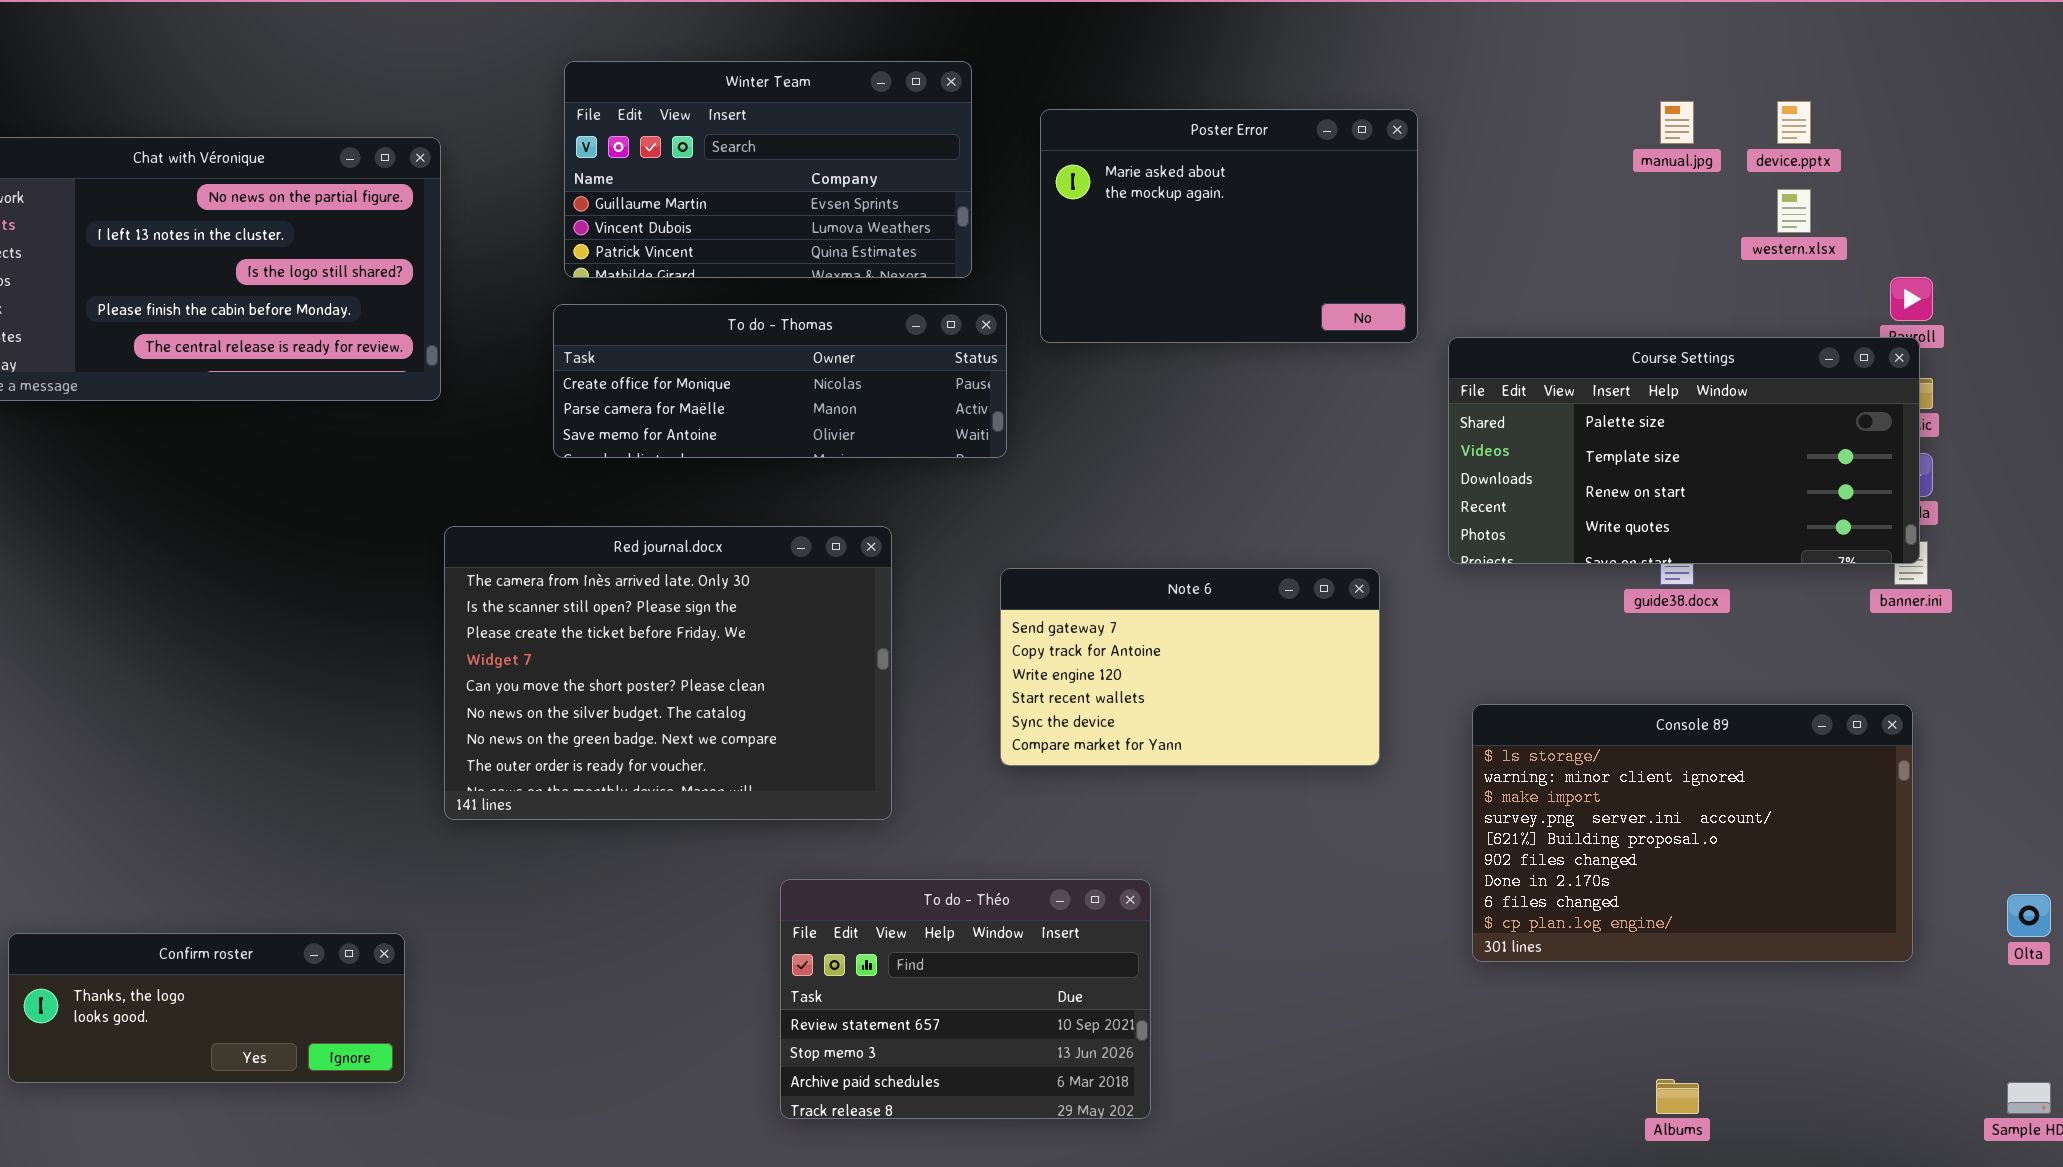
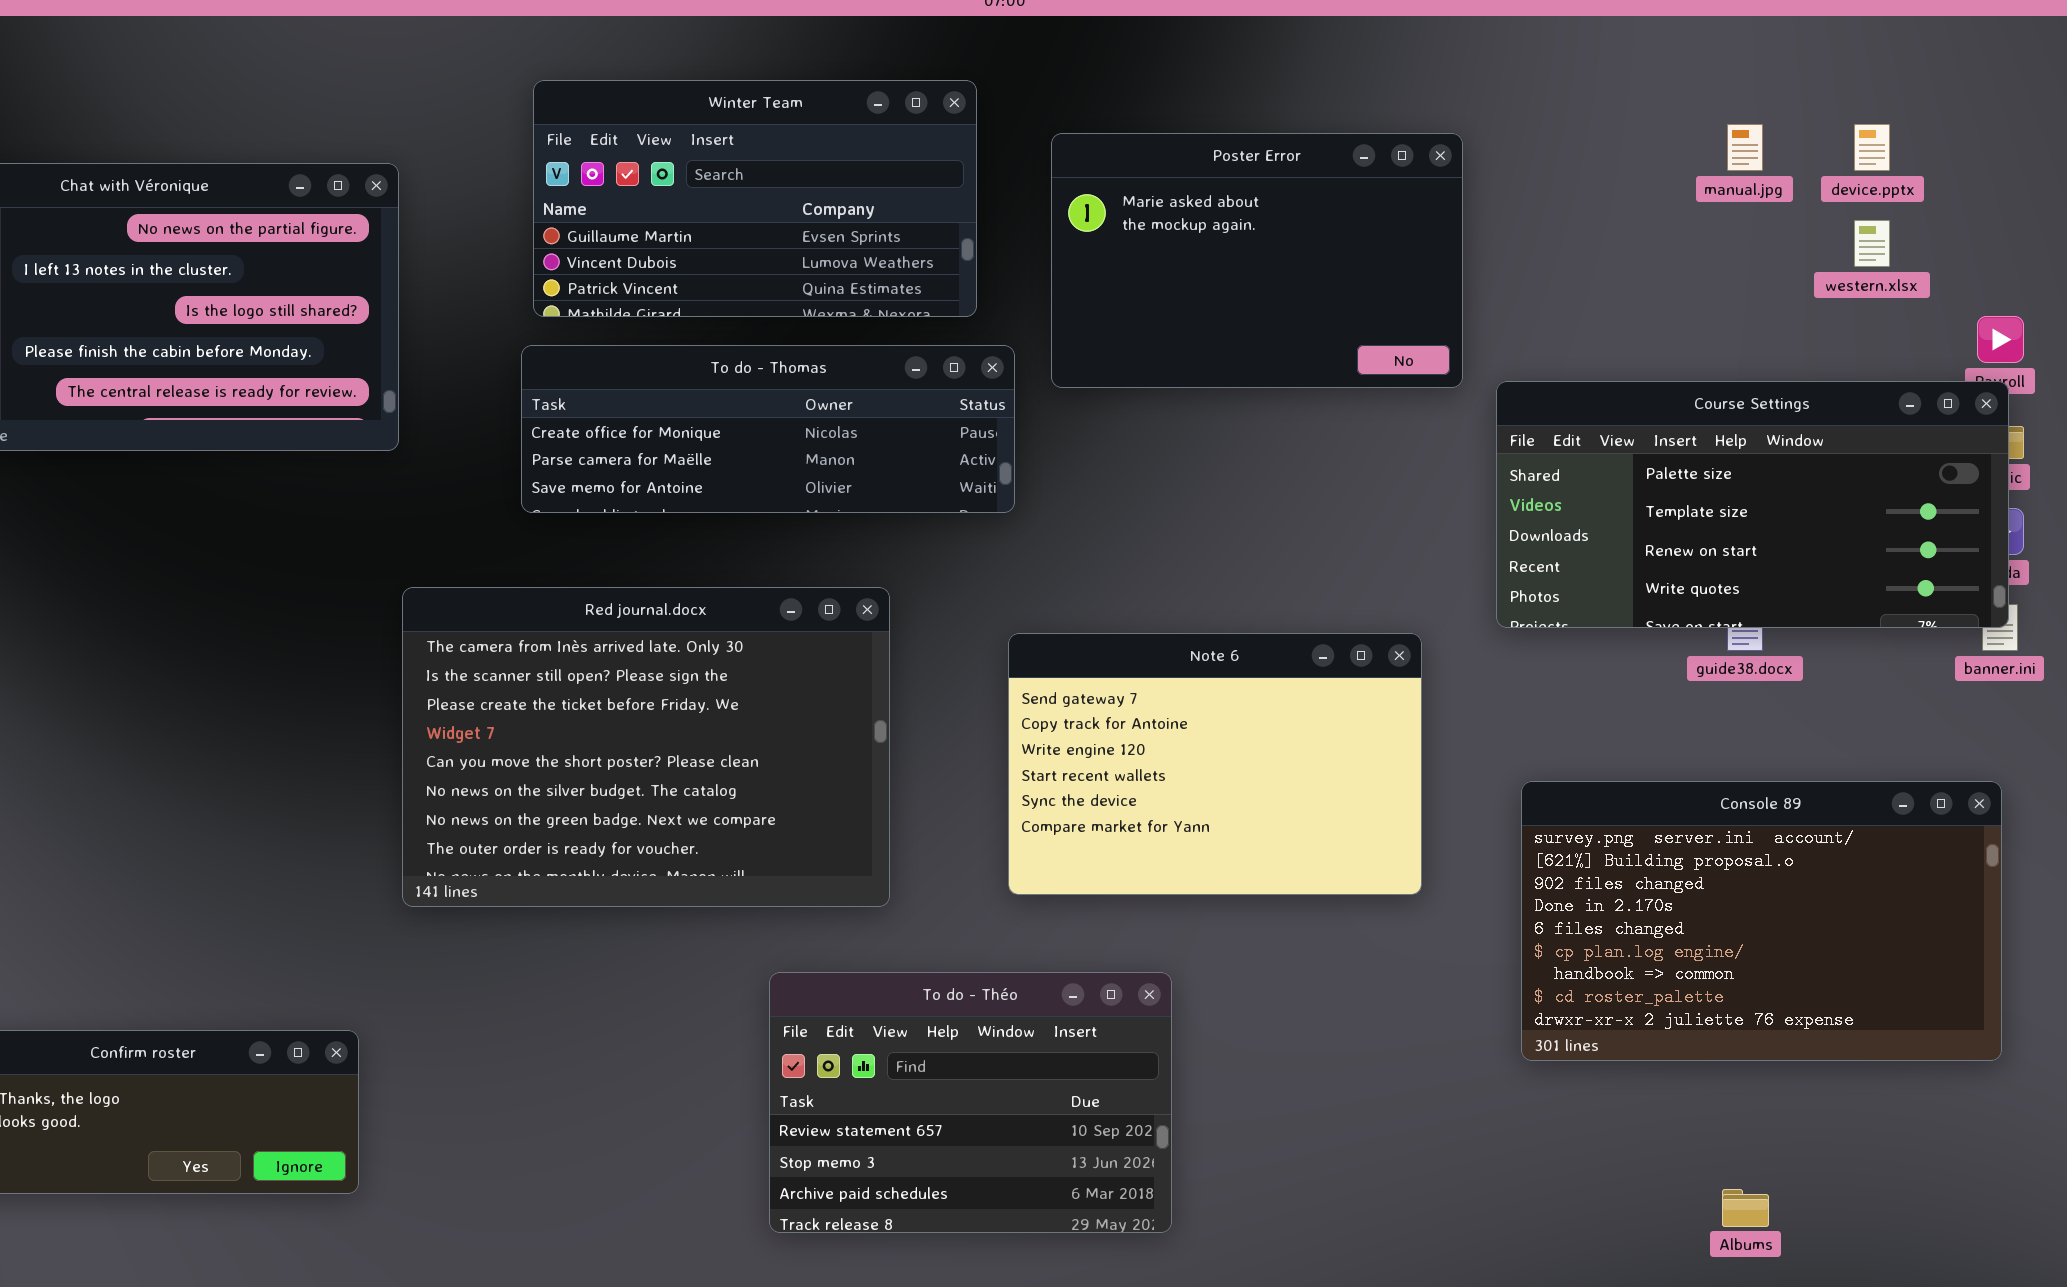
Note 6: [1000,568,1380,766] -> [1008,633,1422,895], resized
Console 89: [1472,704,1913,962] -> [1521,781,2002,1061], scrolled down 3 rows

